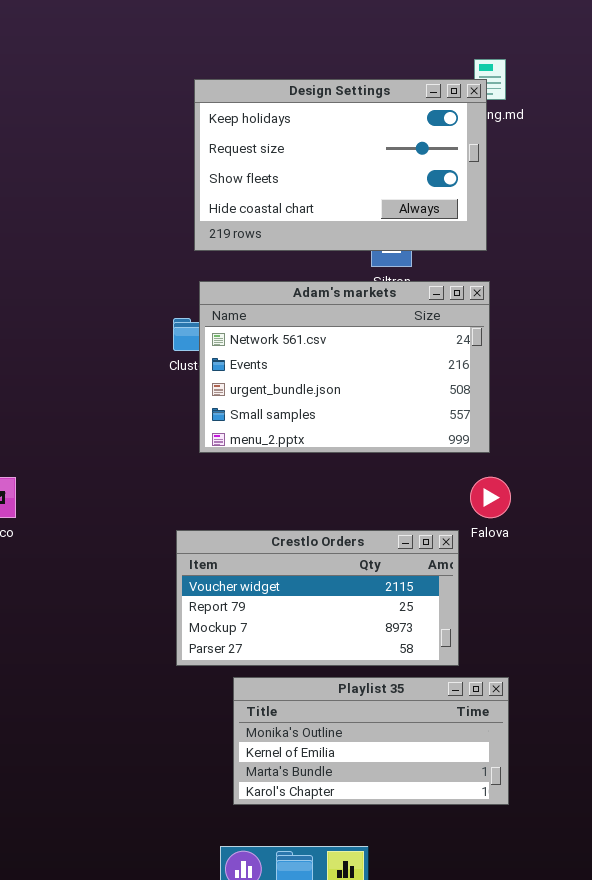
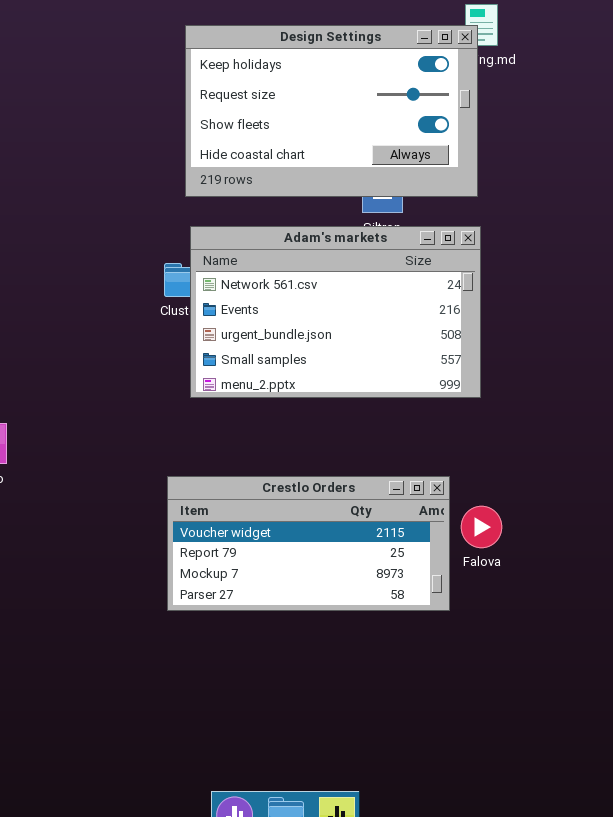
Falova: [470,477,511,518] -> [461,506,502,548], moved
Playlist 35: [233,677,509,805] -> none, closed

